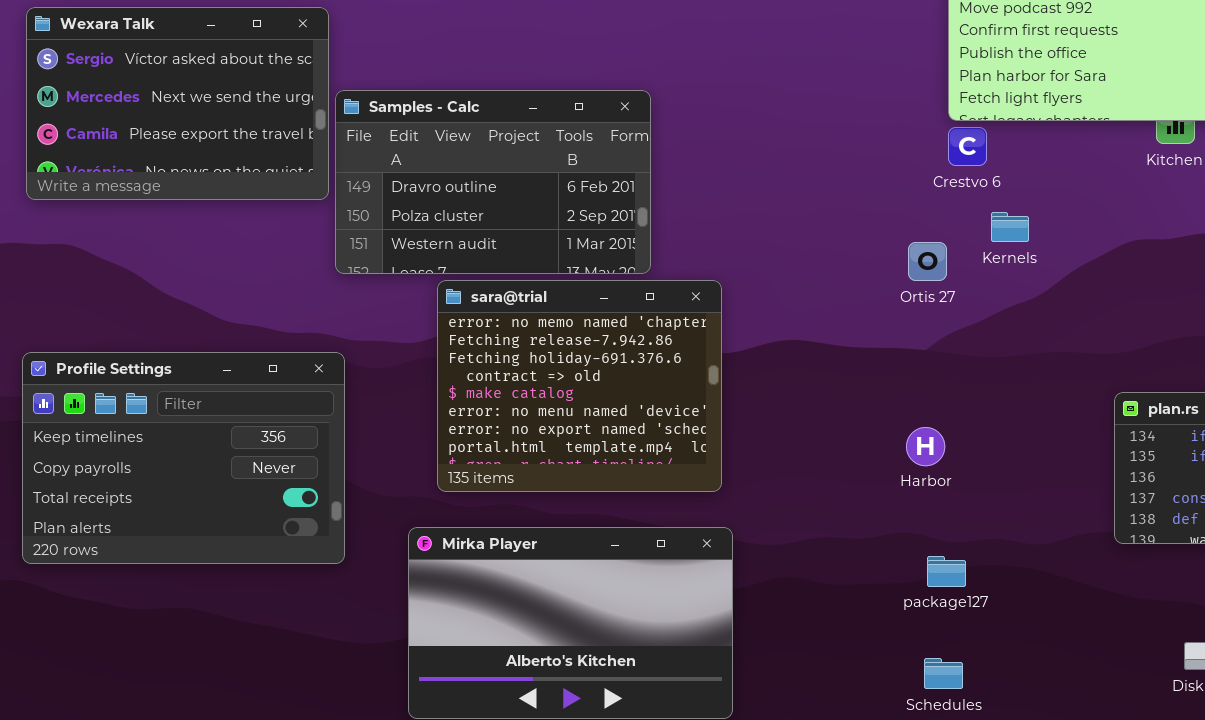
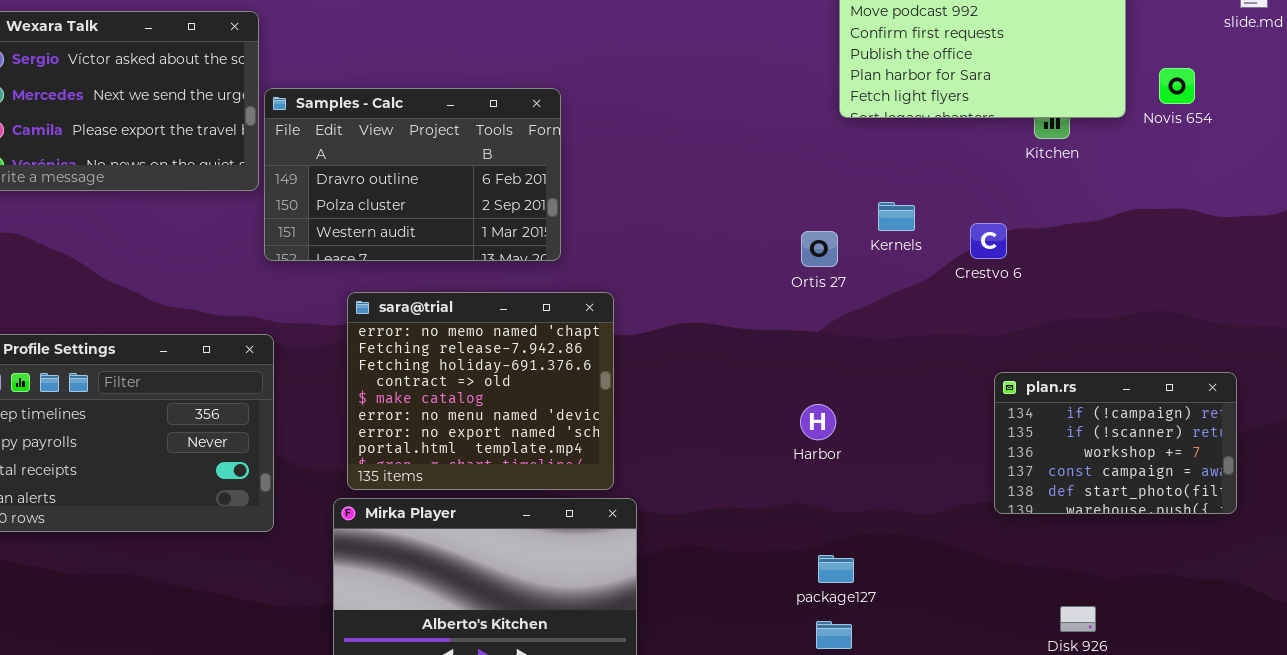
Crestvo 6: [948,127,987,166] -> [970,223,1007,259], moved
sara@trial: [437,280,722,492] -> [347,292,614,490], moved
package127: [927,556,966,587] -> [818,555,854,583], moved

